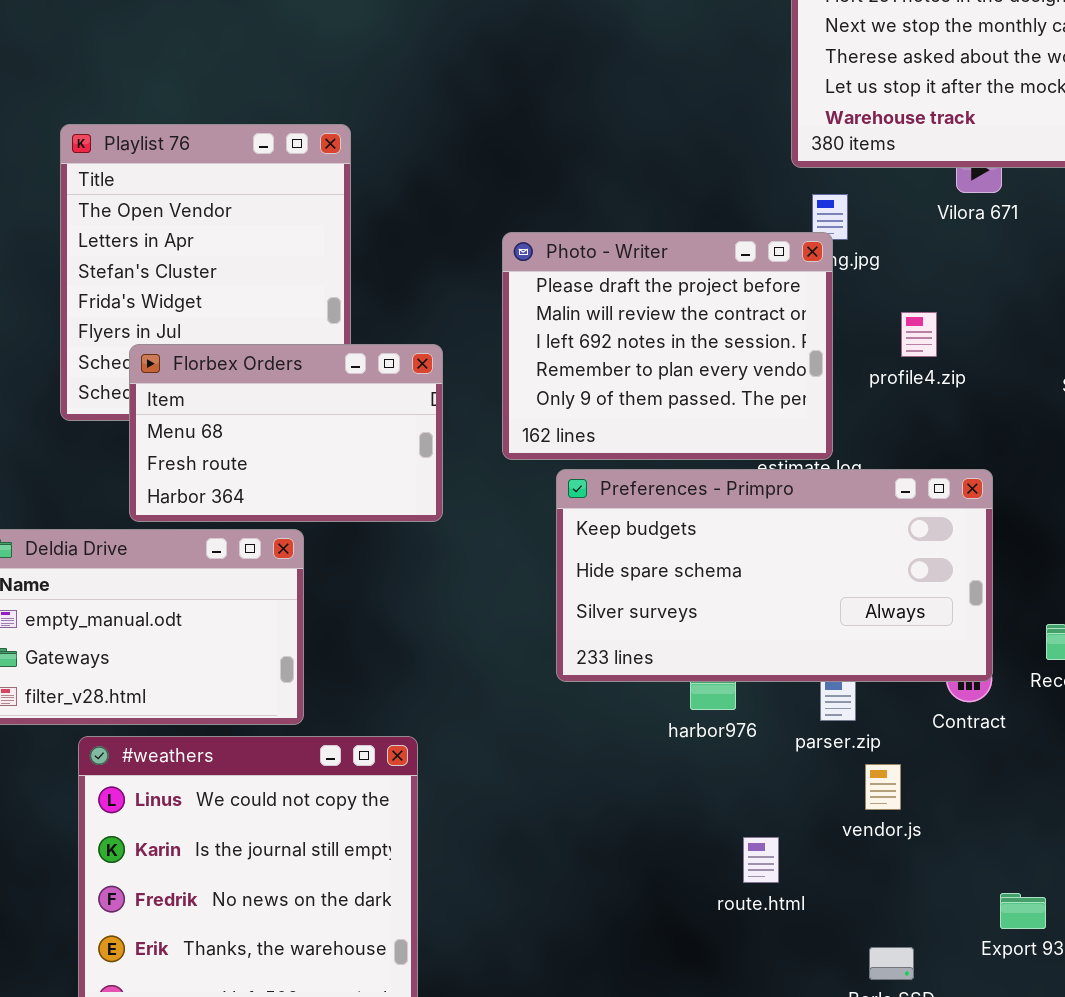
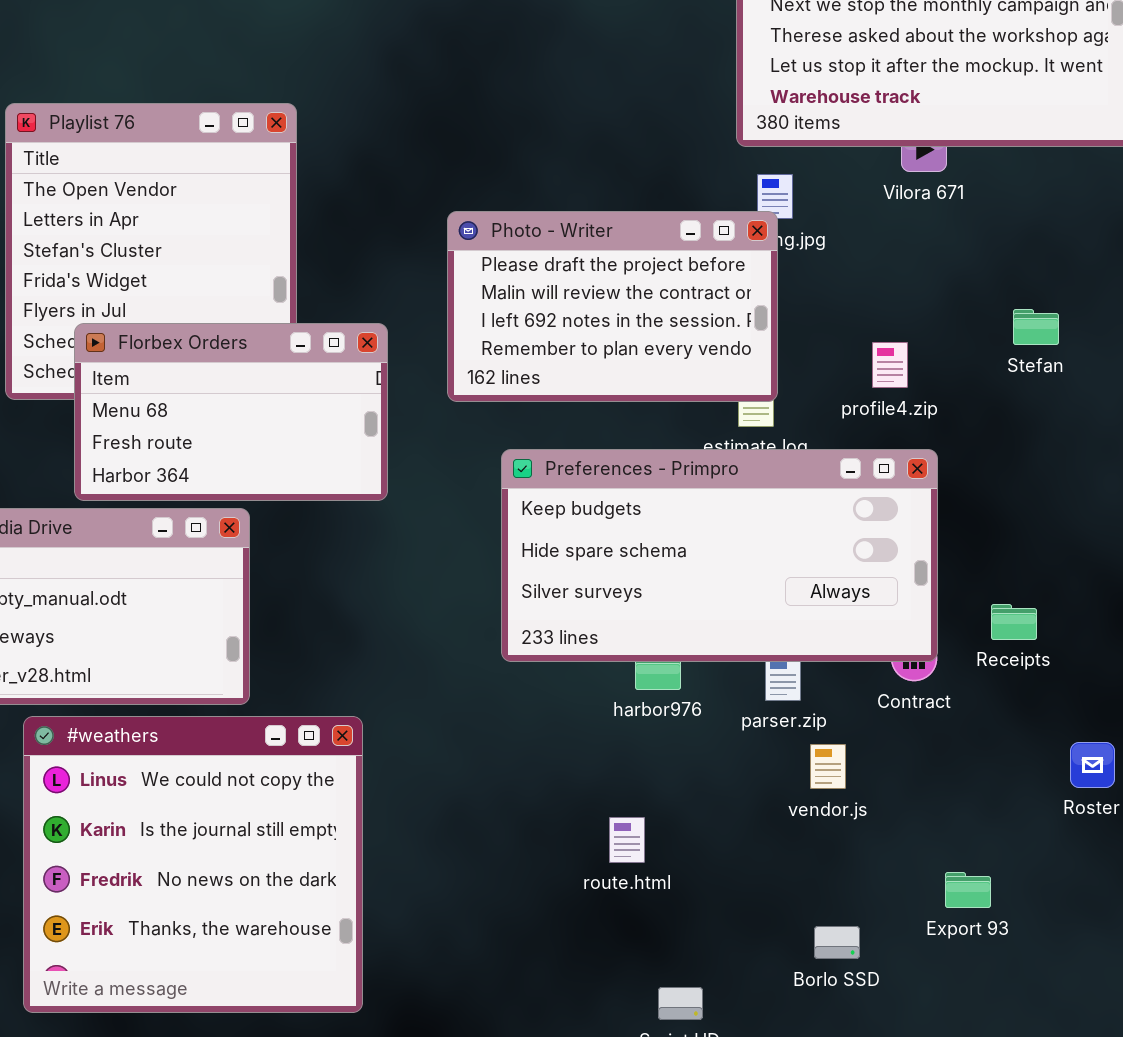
Photo - Writer: [502,232,833,460] -> [447,211,778,402], resized
profile4.zip: [901,312,937,357] -> [872,342,908,388], moved
route.html: [743,837,779,883] -> [609,817,645,863], moved

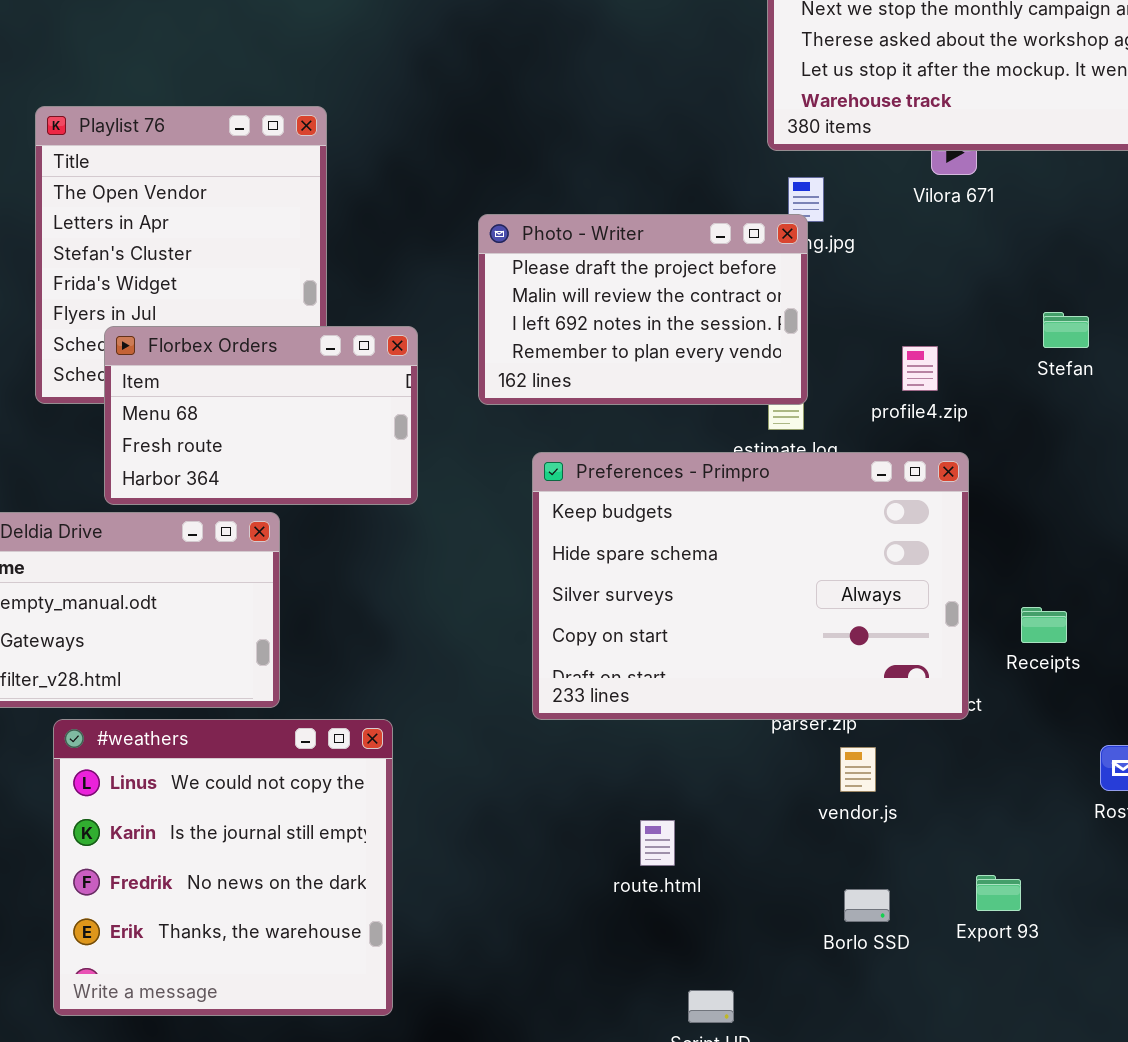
Preferences - Primpro: [501,449,938,662] -> [532,452,969,720], resized
Borlo SSD: [814,926,860,959] -> [844,889,890,922], moved

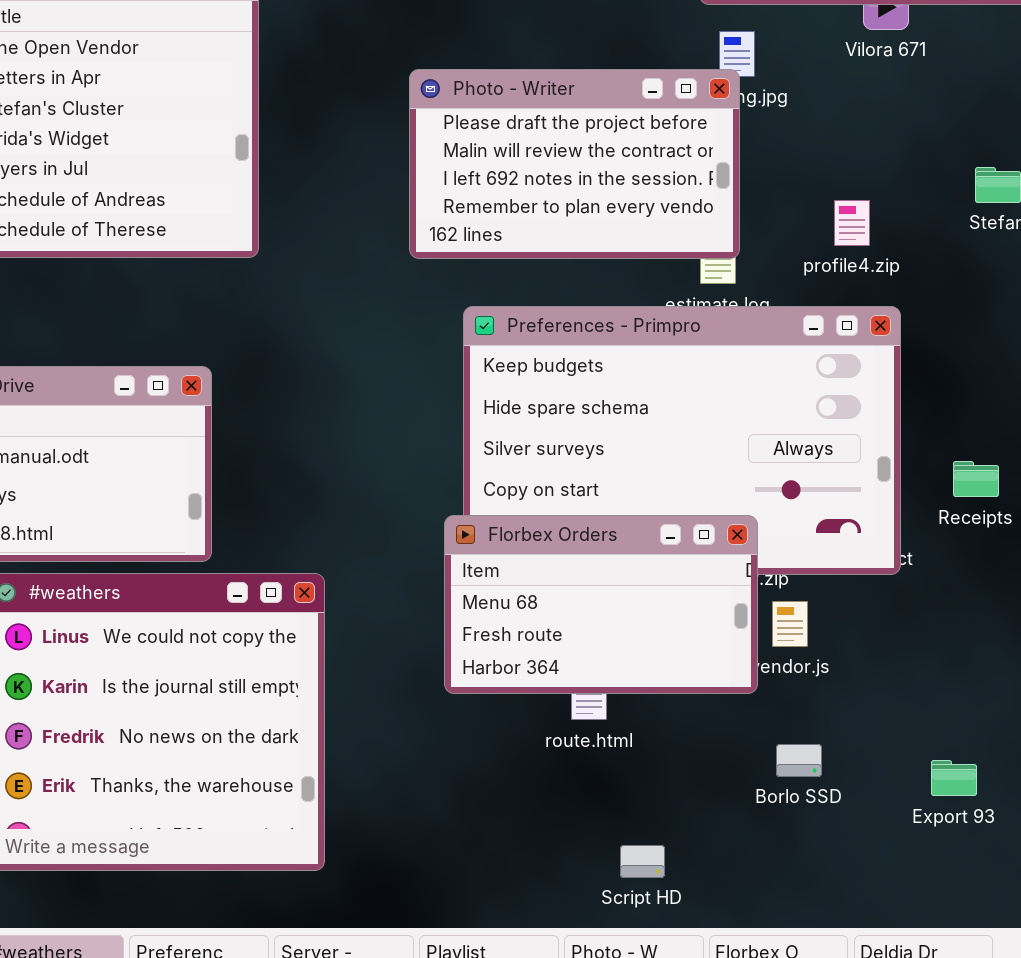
Florbex Orders: [104,326,418,505] -> [444,515,758,694], moved
Export 93: [976,875,1021,911] -> [931,760,977,796], moved

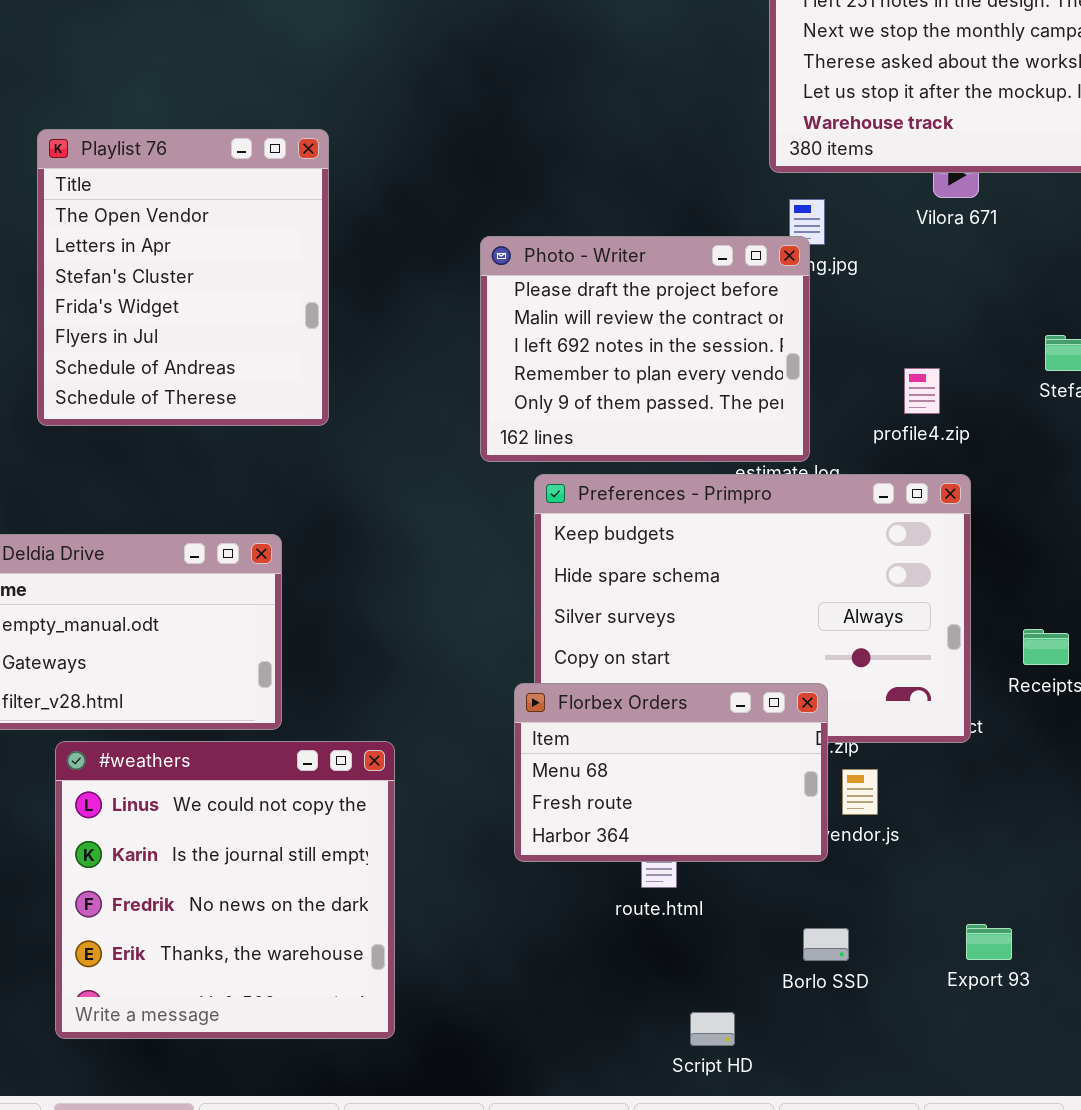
Photo - Writer: [409,69,740,259] -> [480,236,810,462], resized
Borlo SSD: [776,744,822,777] -> [803,928,849,961], moved
Export 93: [931,760,977,796] -> [966,924,1012,960], moved

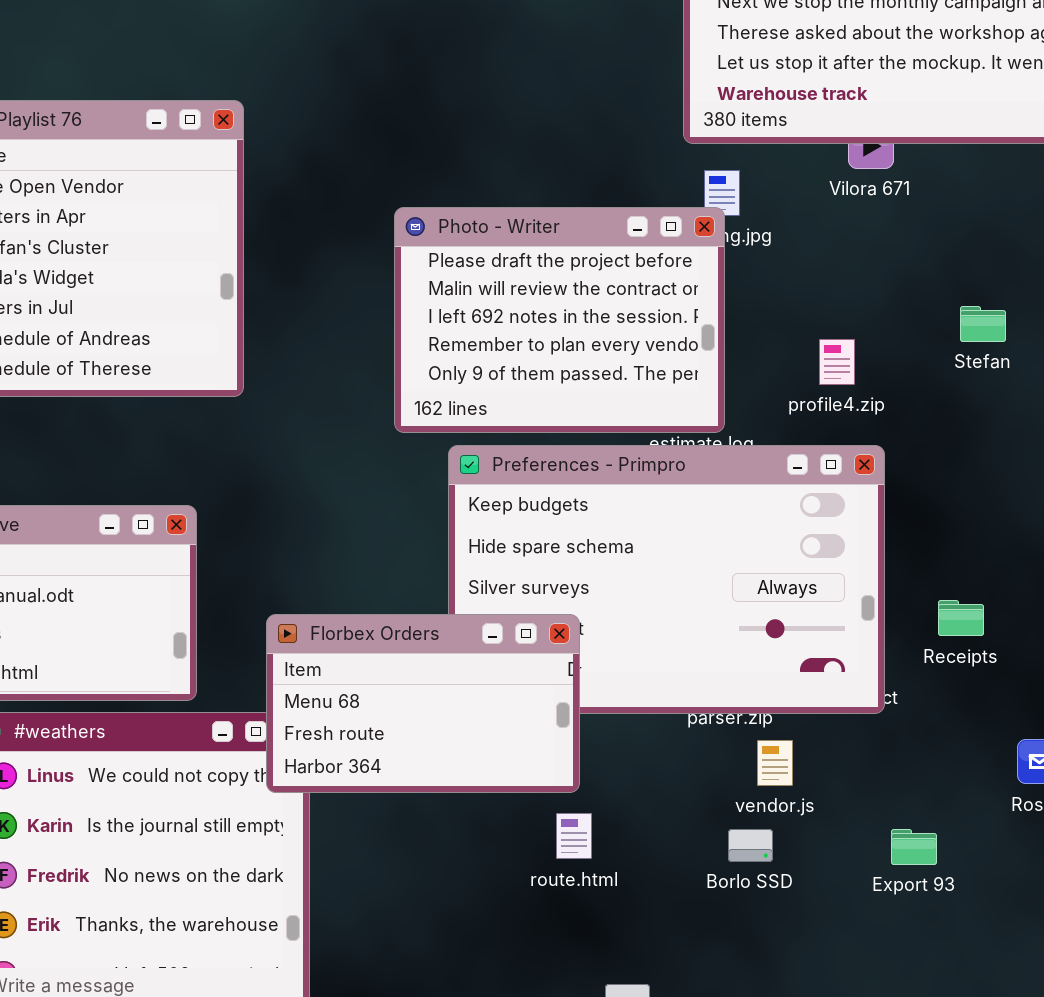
Florbex Orders: [514,683,828,862] -> [266,614,580,793], moved
Export 93: [966,924,1012,960] -> [891,829,937,865], moved
Borlo SSD: [803,928,849,961] -> [728,829,773,862], moved

